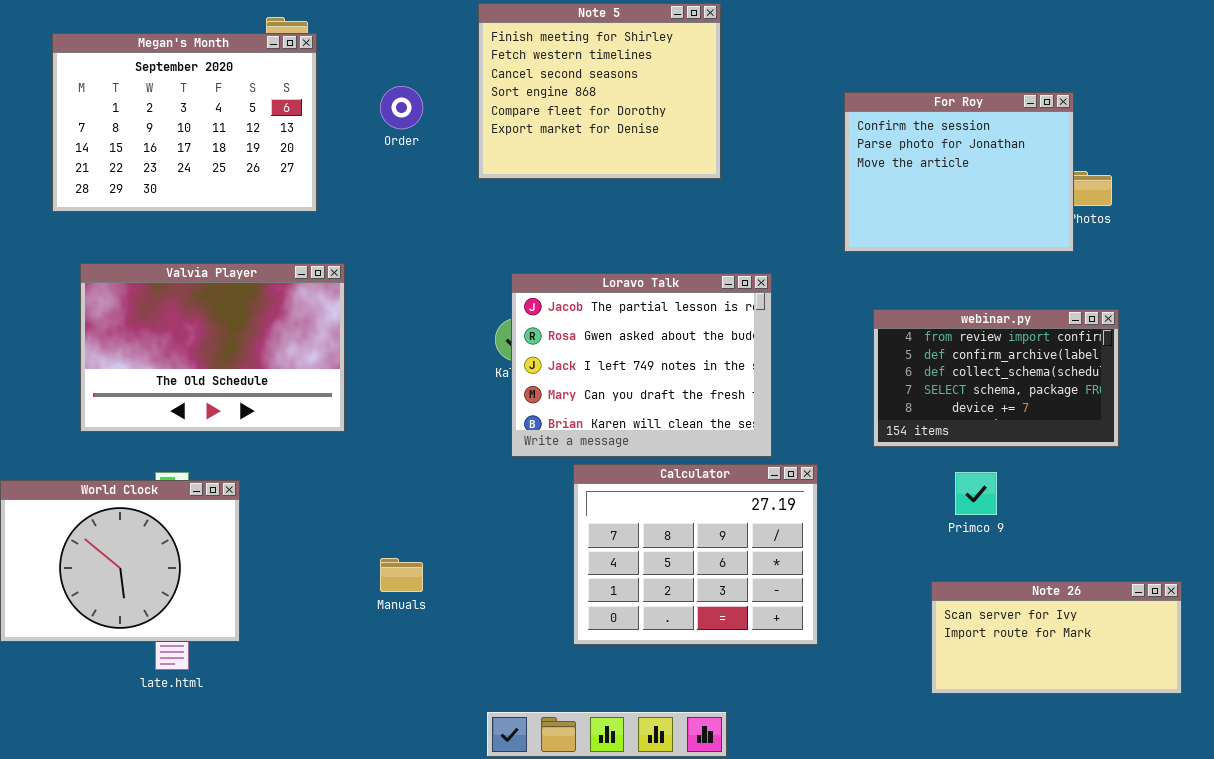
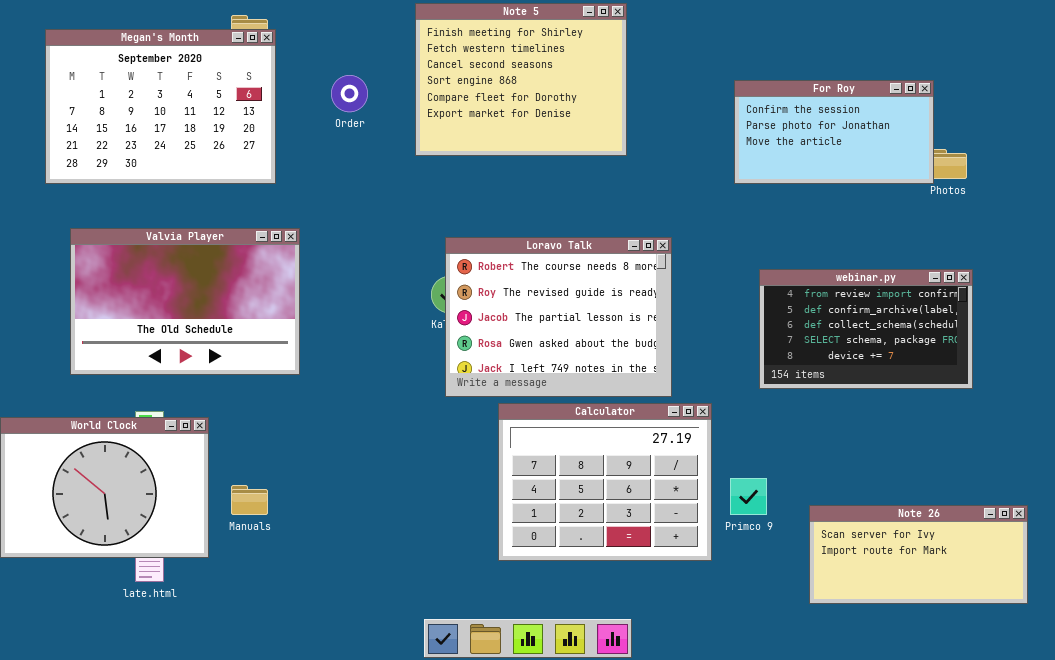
For Roy: [844,92,1074,252] -> [734,80,934,184], resized
Loravo Talk: [511,273,772,457] -> [445,237,672,397], scrolled up 2 rows
Primco 9: [955,472,997,515] -> [730,478,767,515], moved
Manuals: [380,558,423,592] -> [231,485,268,515], moved

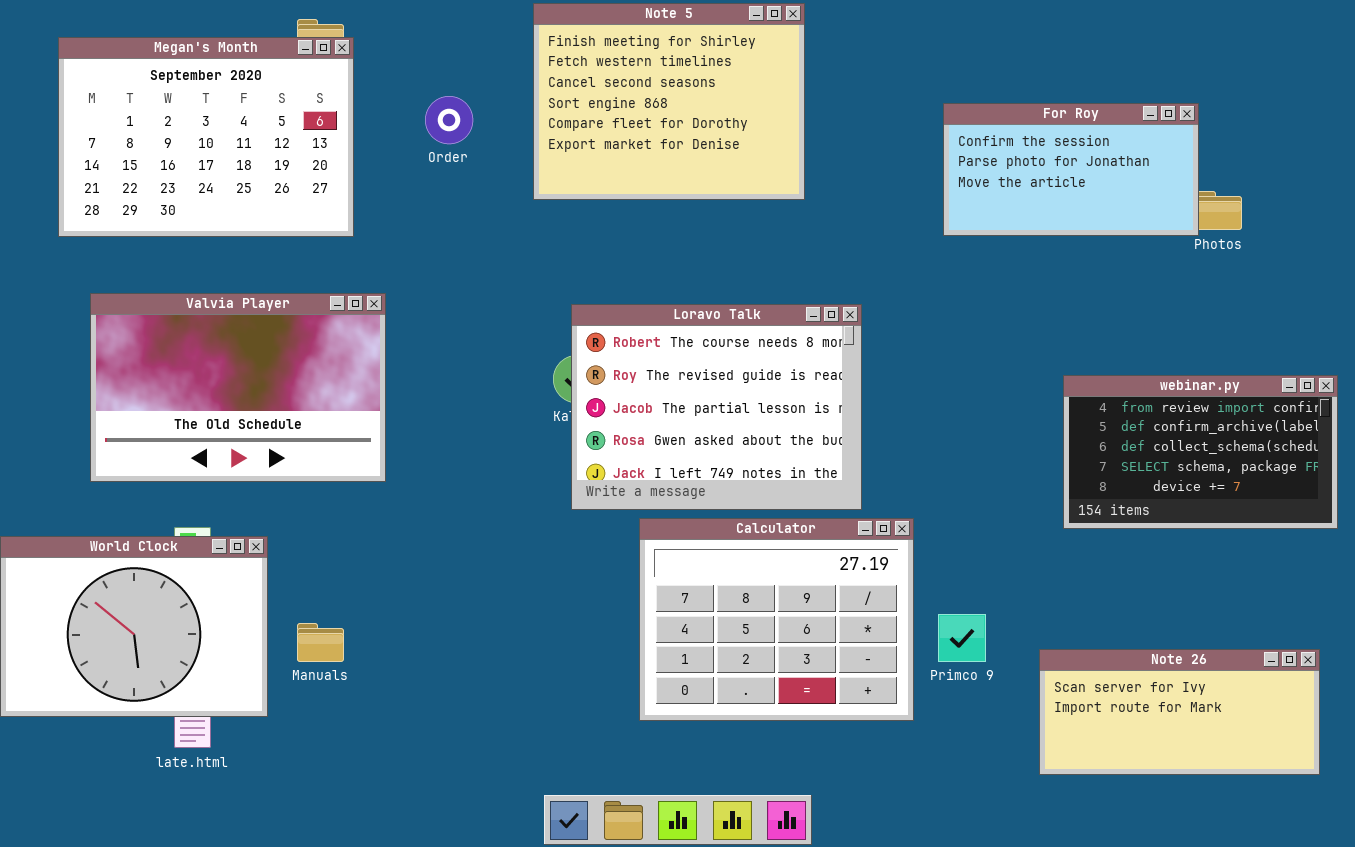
webinar.py: [759,269,973,389] -> [1063,375,1338,529], moved

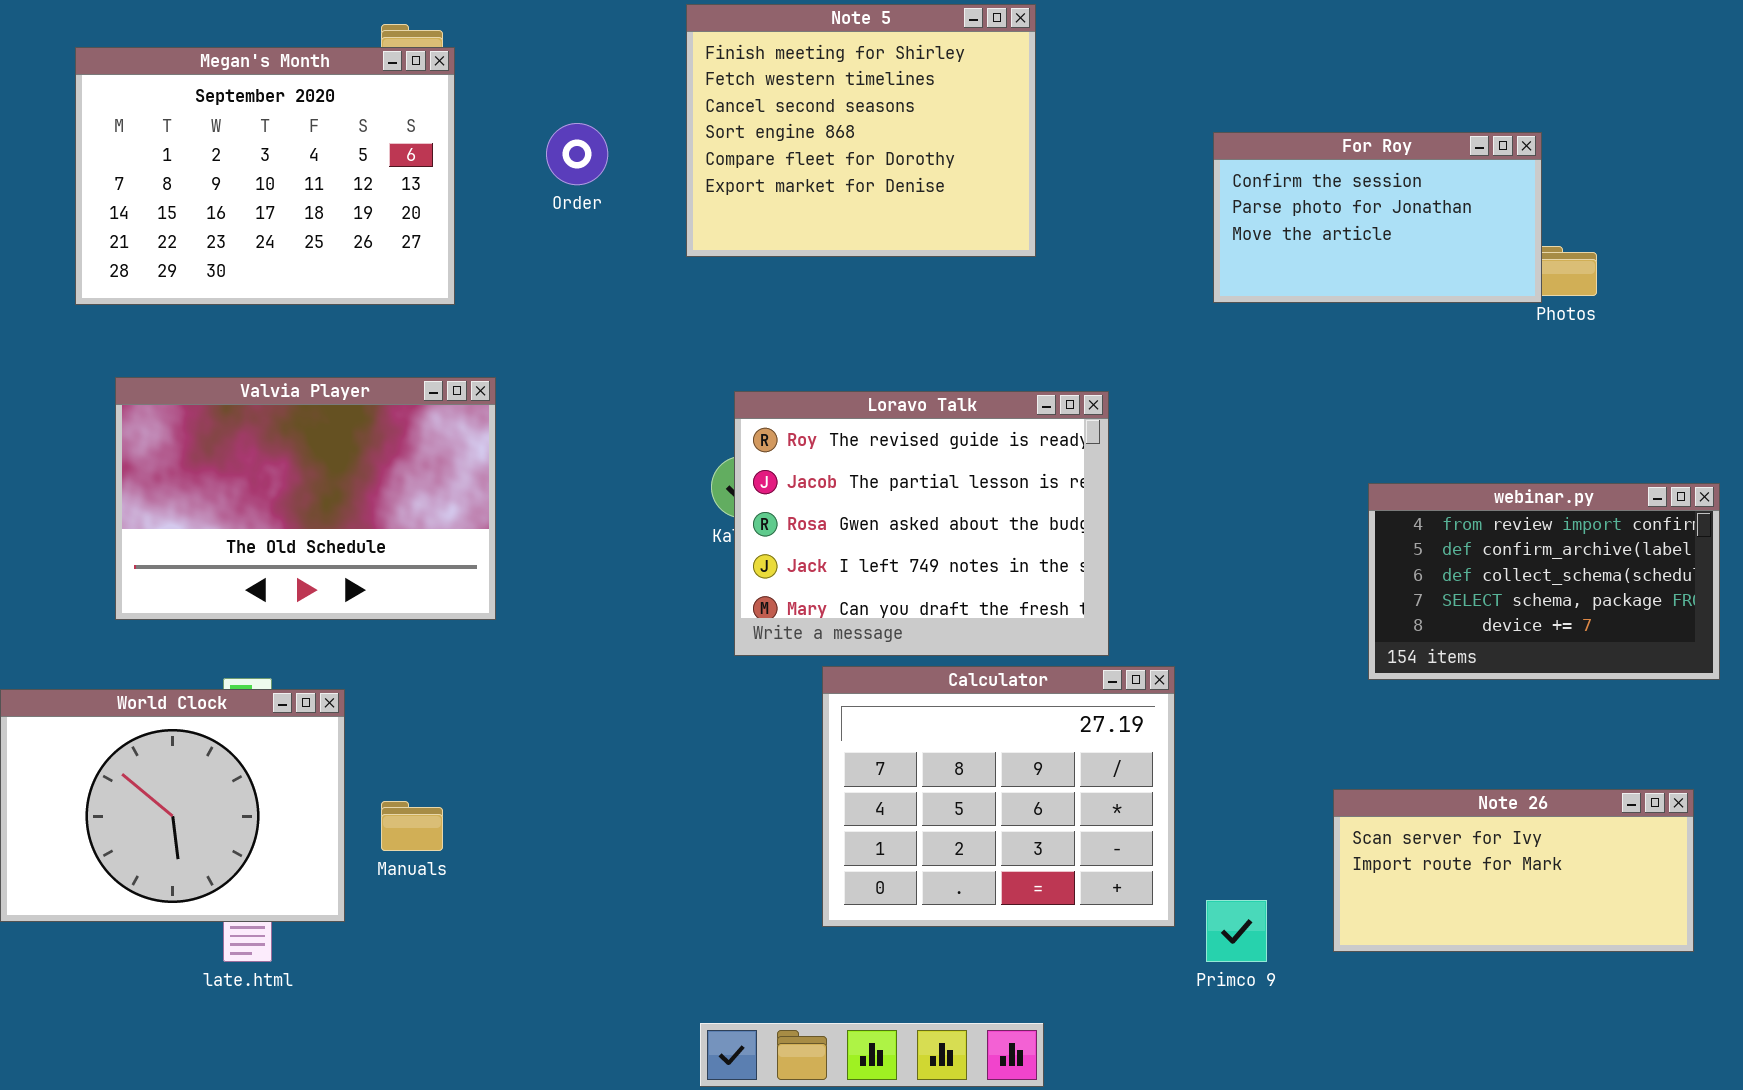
Loravo Talk: [571,304,862,510] -> [734,391,1109,656], scrolled down 1 row
Primco 9: [938,614,986,662] -> [1206,900,1267,962], moved
Note 26: [1039,649,1320,775] -> [1333,789,1694,952], moved

